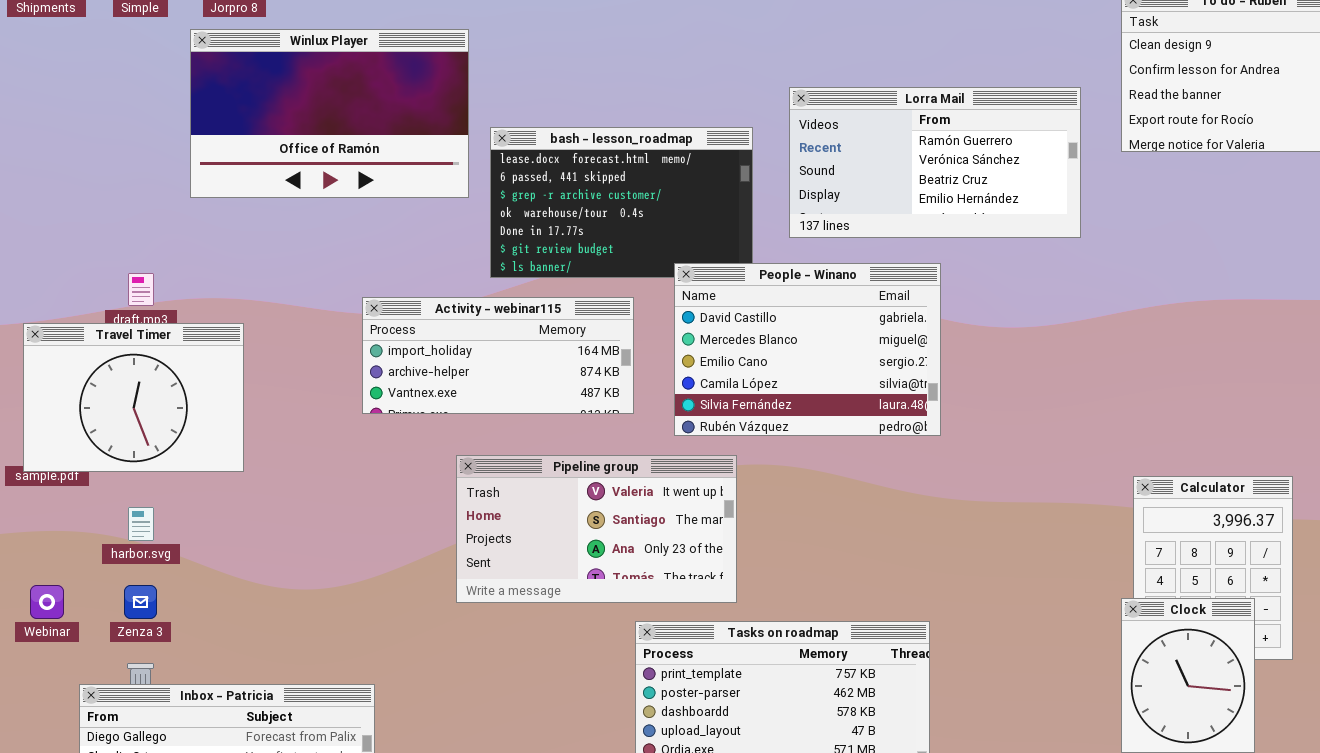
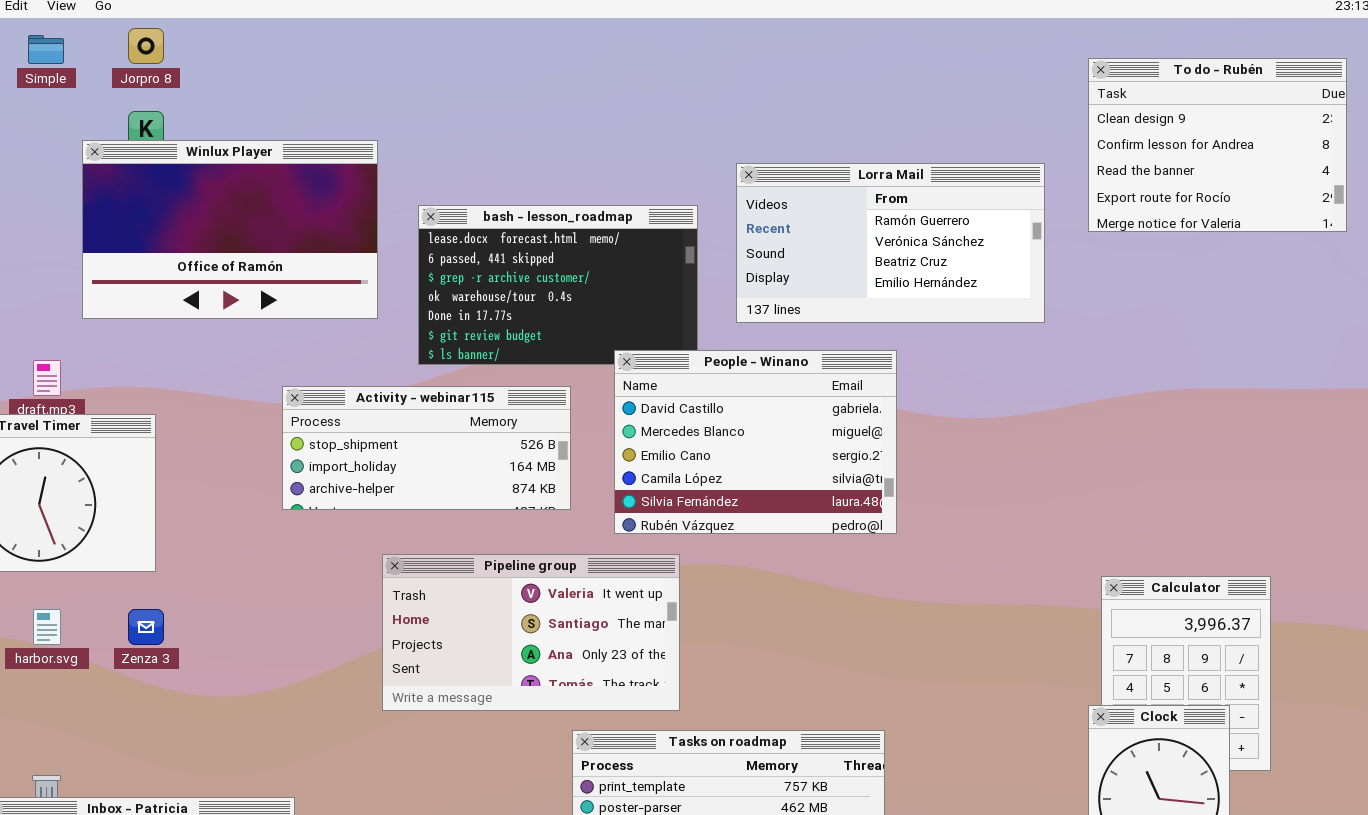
Winlux Player: [190,29,469,198] -> [82,140,378,319], moved
Activity - webinar115: [362,297,634,414] -> [282,386,571,510], scrolled up 1 row
Zenza 3: [124,585,157,619] -> [128,609,164,645], moved

